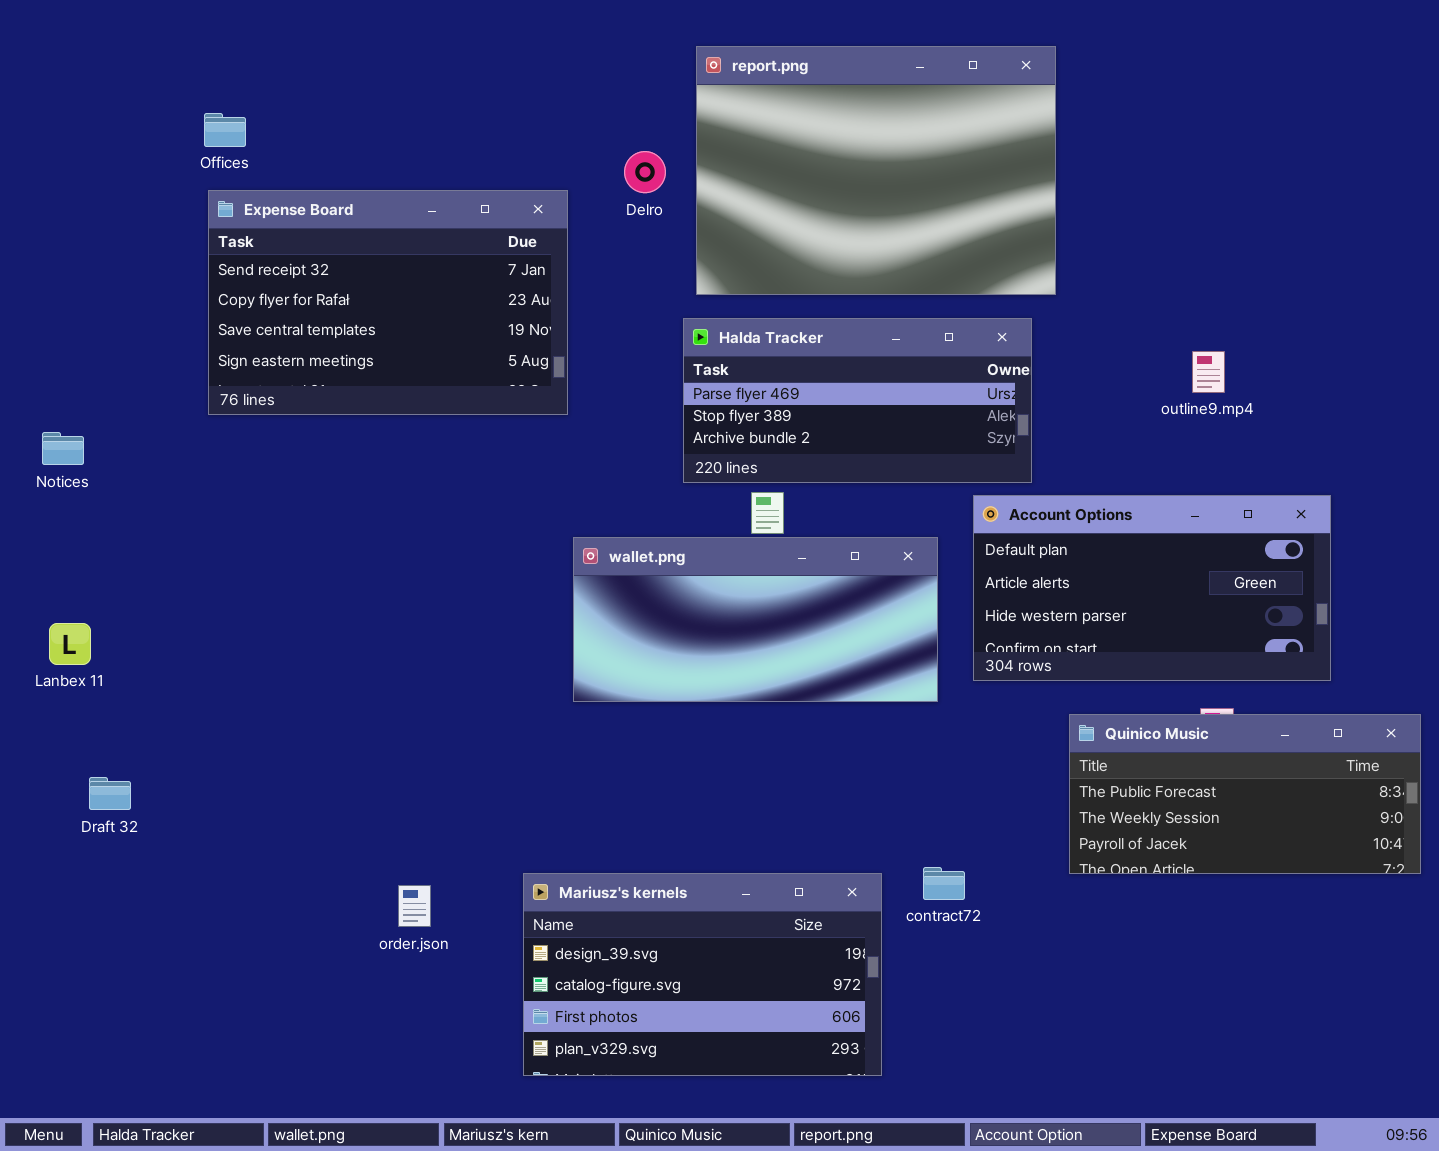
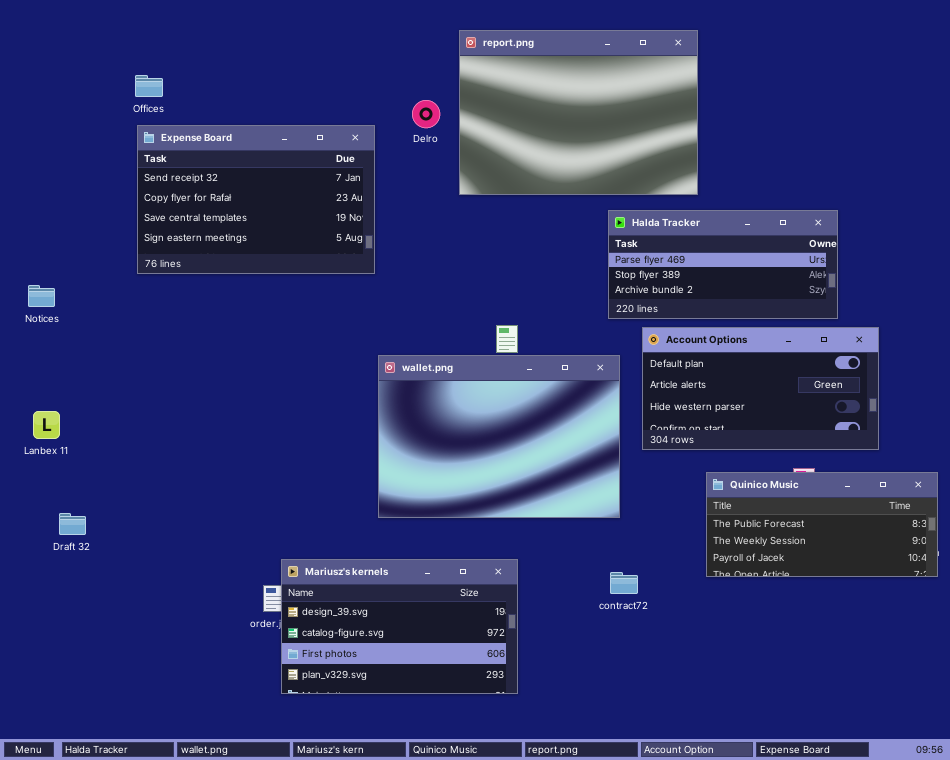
Halda Tracker: [683,318,1032,483] -> [608,210,838,319], moved
wallet.png: [573,537,938,702] -> [378,355,620,518], resized
Mariusz's kernels: [523,873,882,1076] -> [281,559,518,694], moved

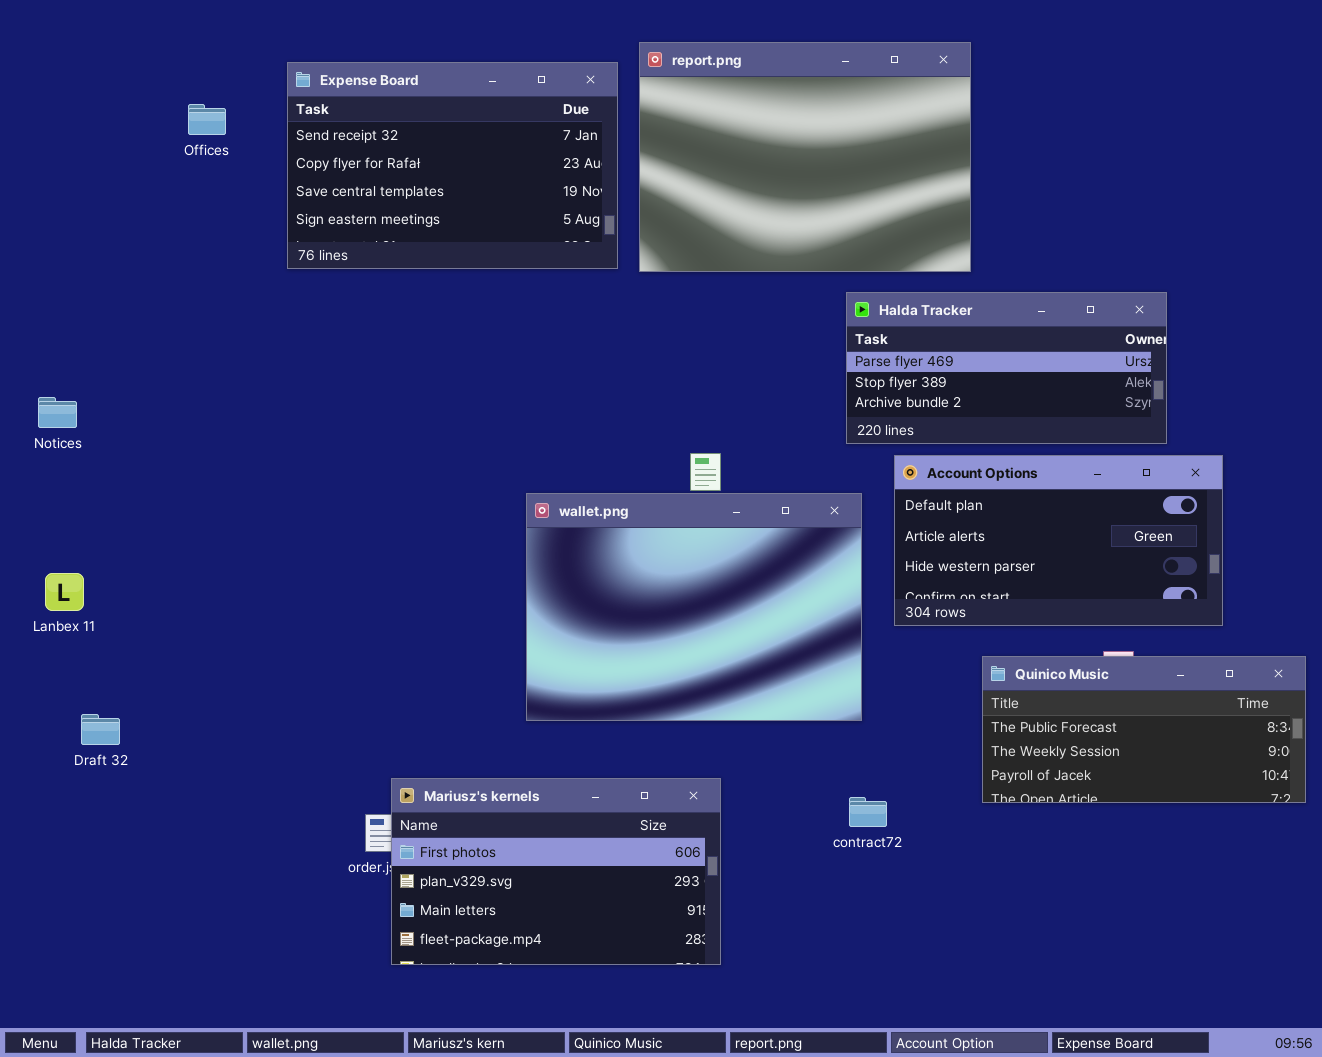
Expense Board: [137,125,375,274] -> [287,62,618,269], moved
Mariusz's kernels: [281,559,518,694] -> [391,778,721,965], scrolled down 2 rows

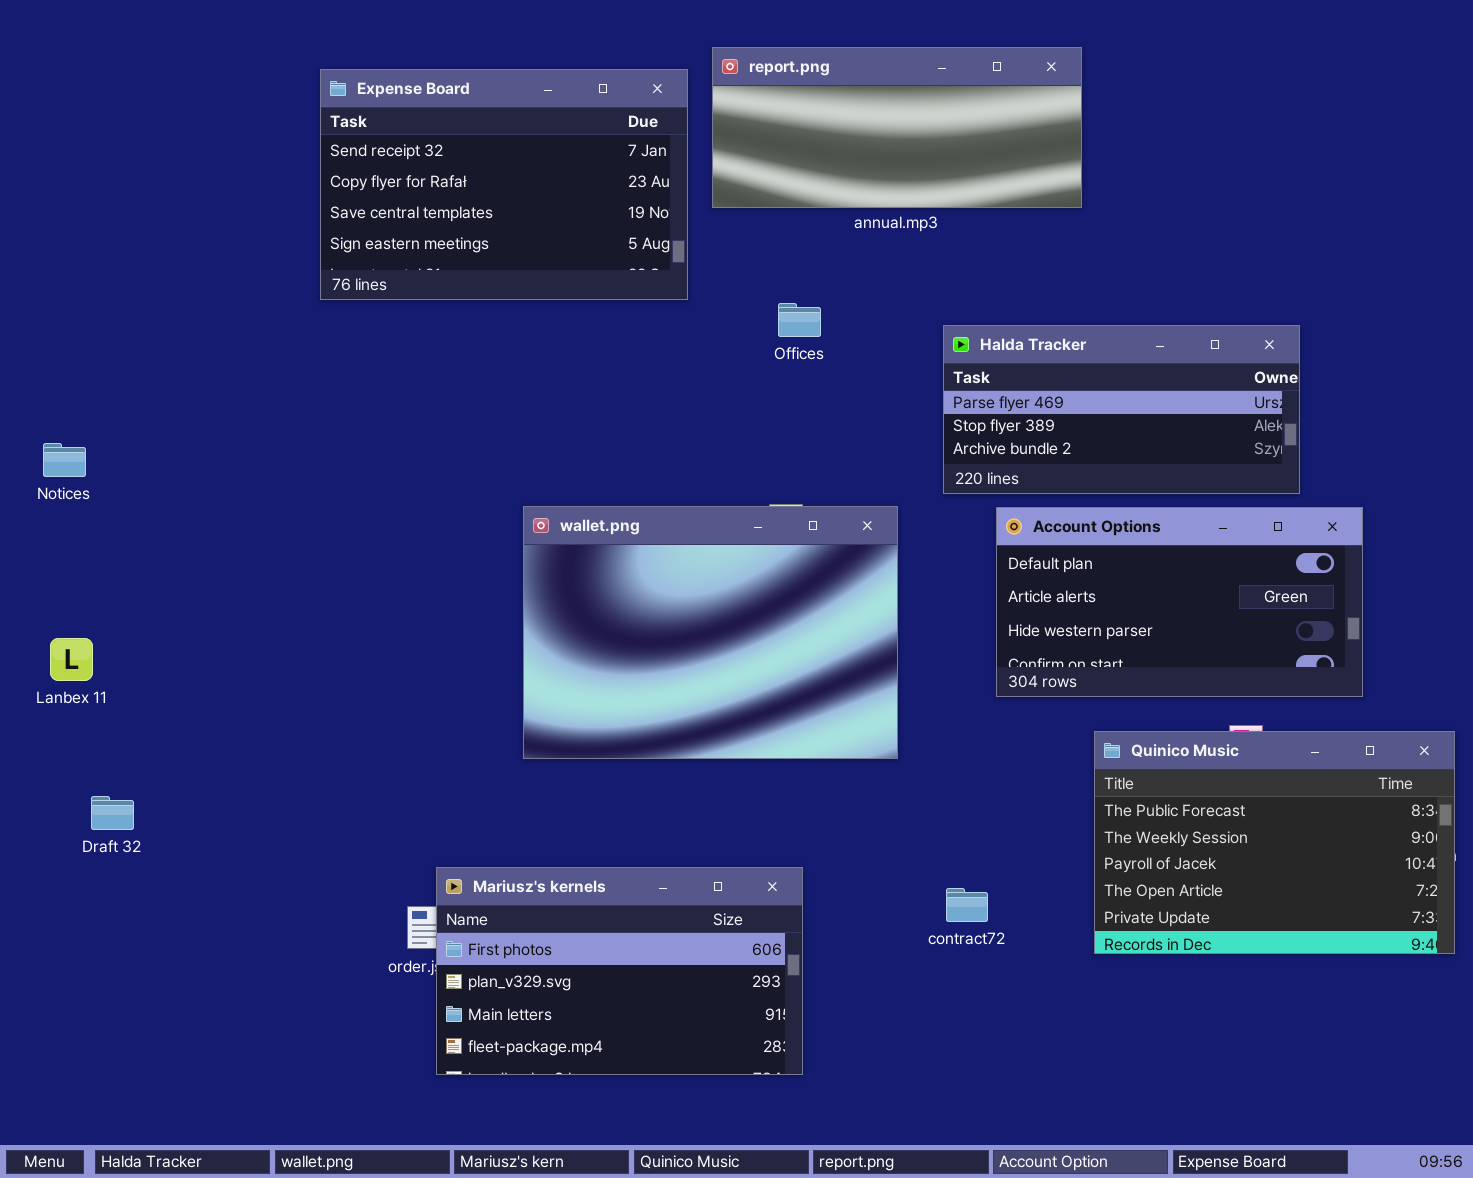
report.png: [639,42,971,272] -> [712,47,1082,208], resized
Offices: [188,104,226,135] -> [778,303,821,337], moved
wallet.png: [526,493,862,721] -> [523,506,898,759], moved
Quinico Music: [982,656,1306,803] -> [1094,731,1455,954], resized

